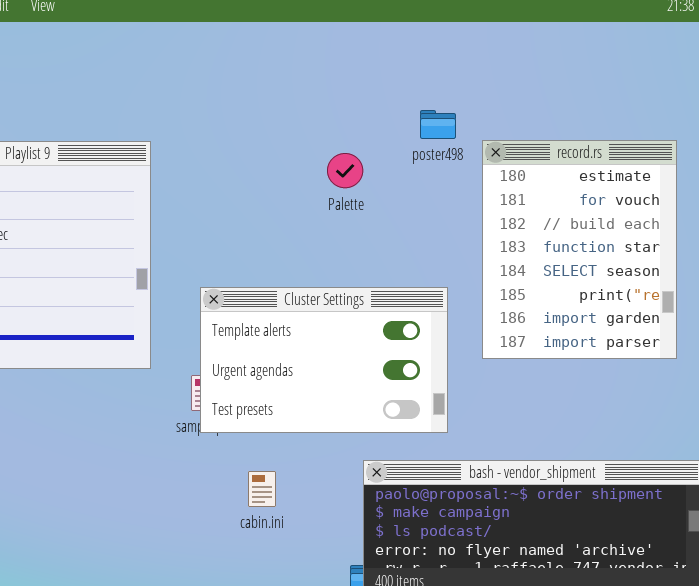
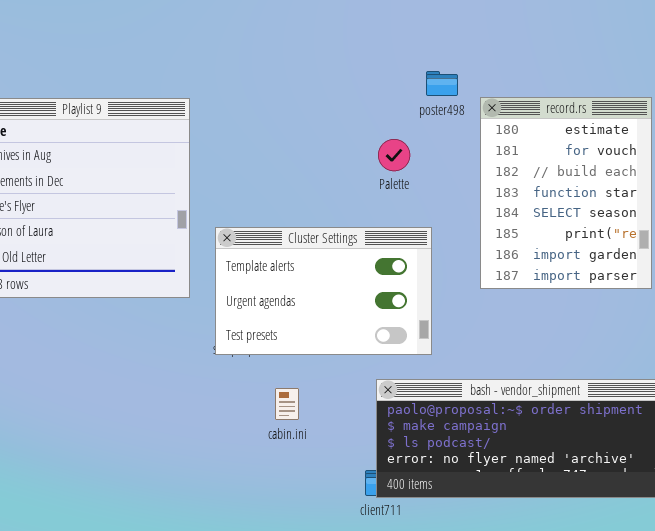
Palette: [327,153,363,188] -> [378,139,410,171], moved
Cluster Settings: [200,287,448,433] -> [215,227,432,355], moved

